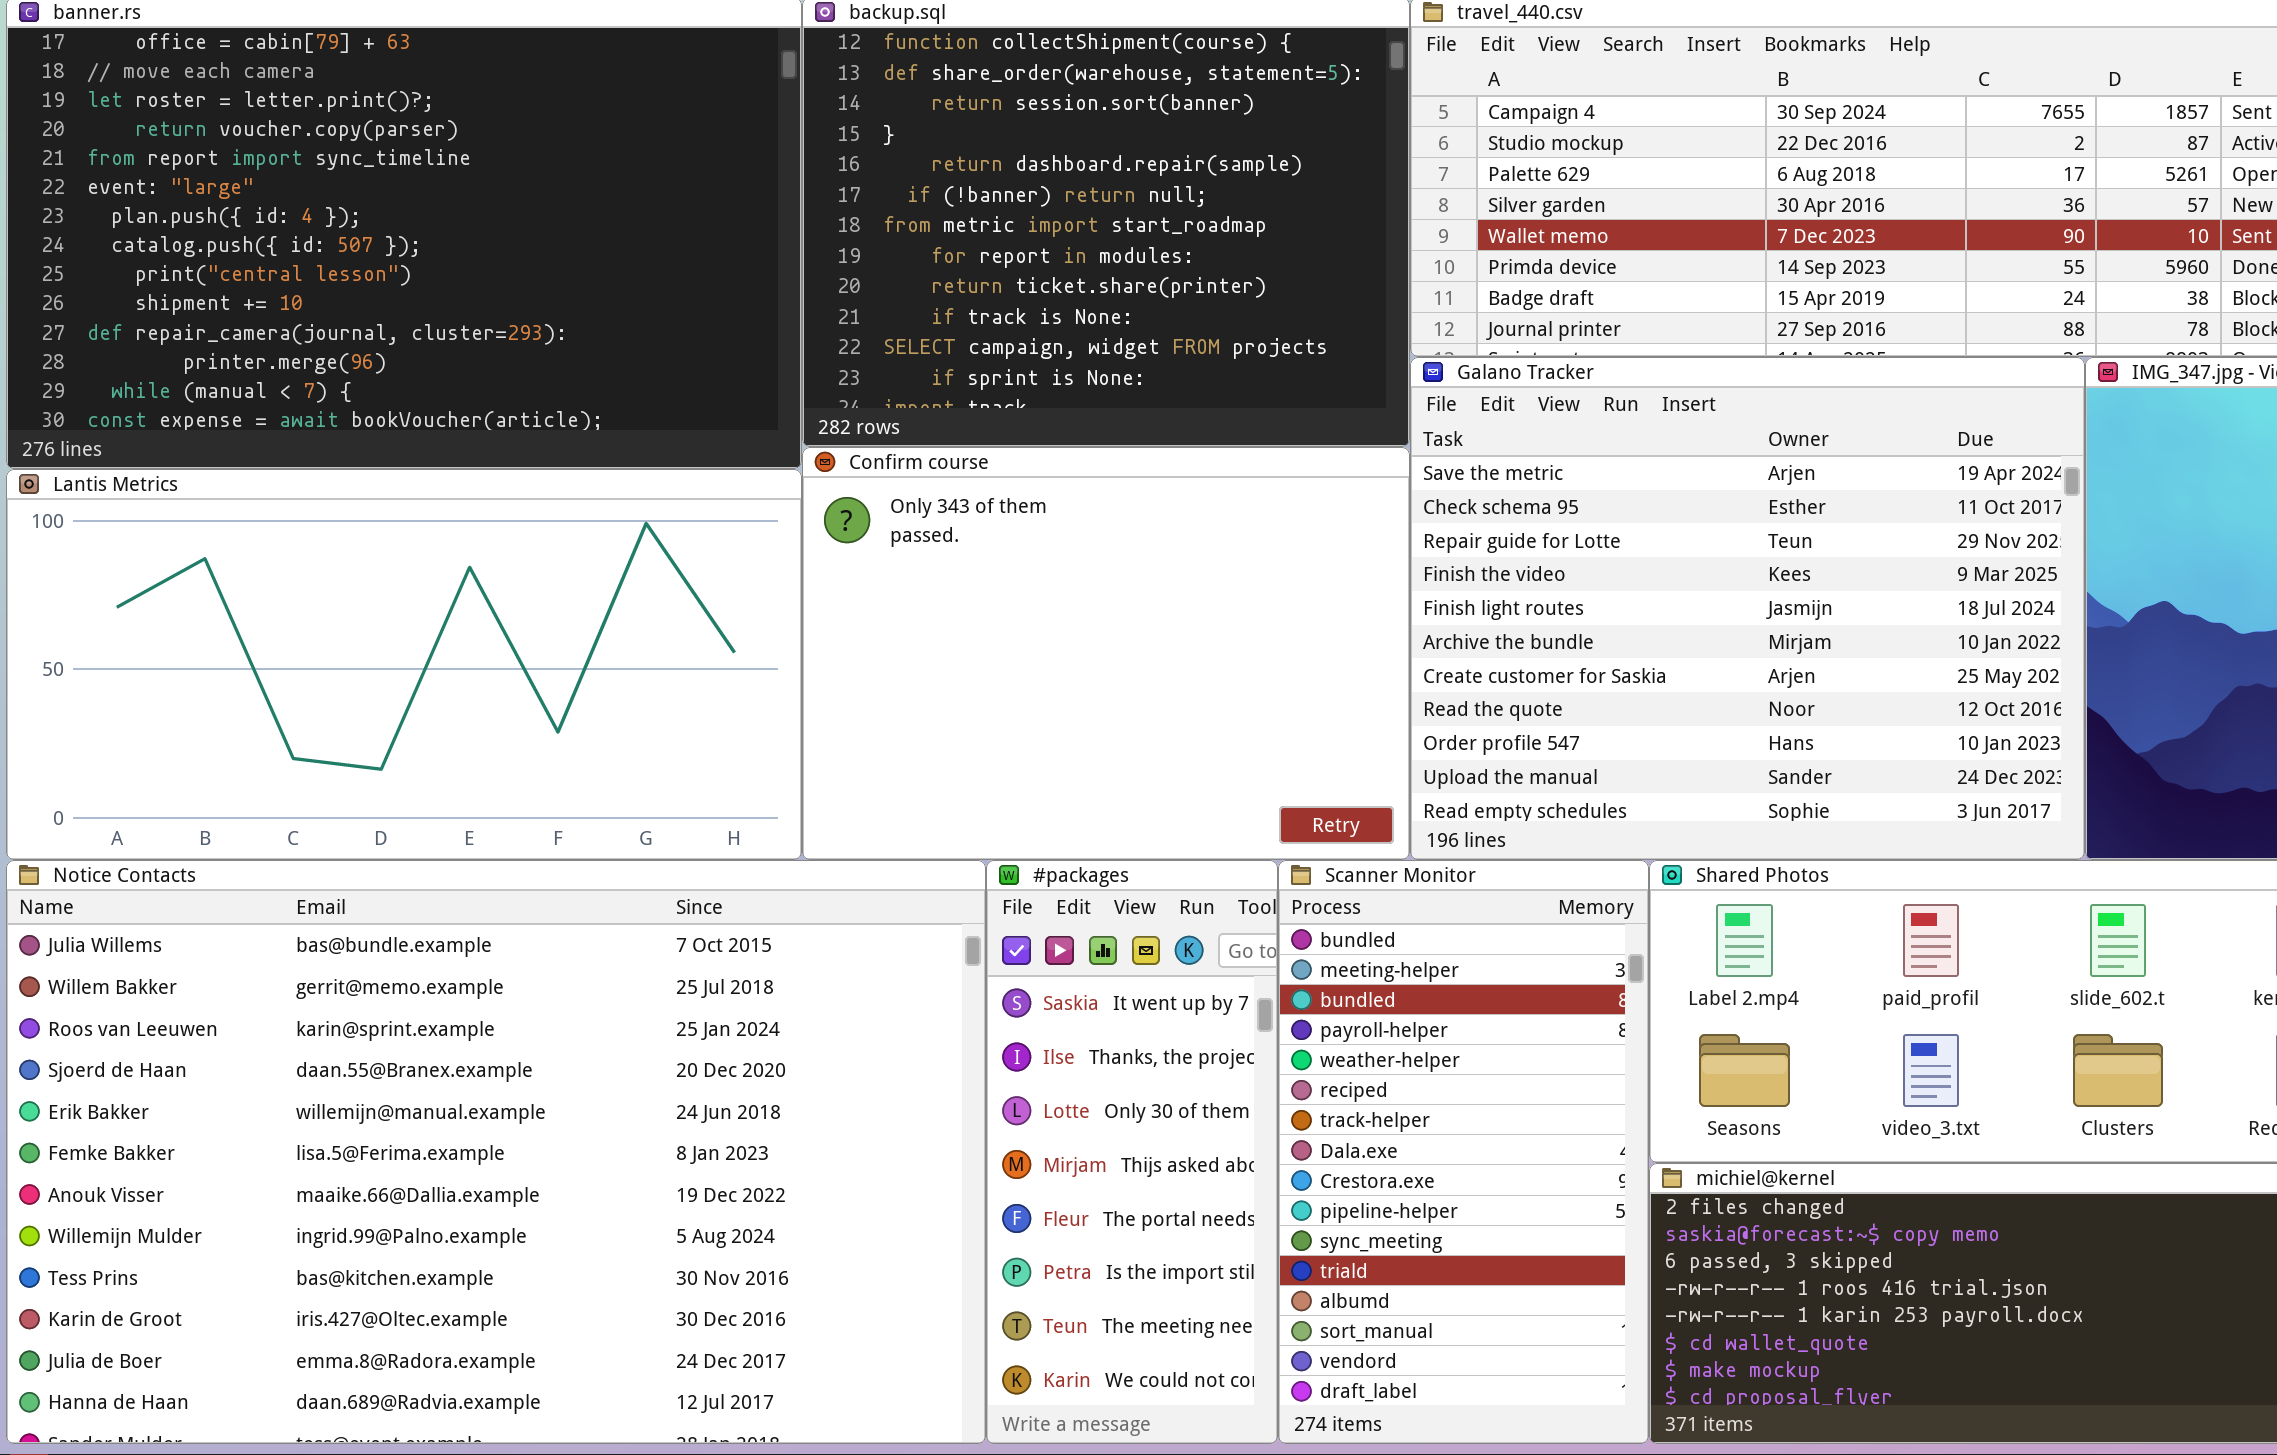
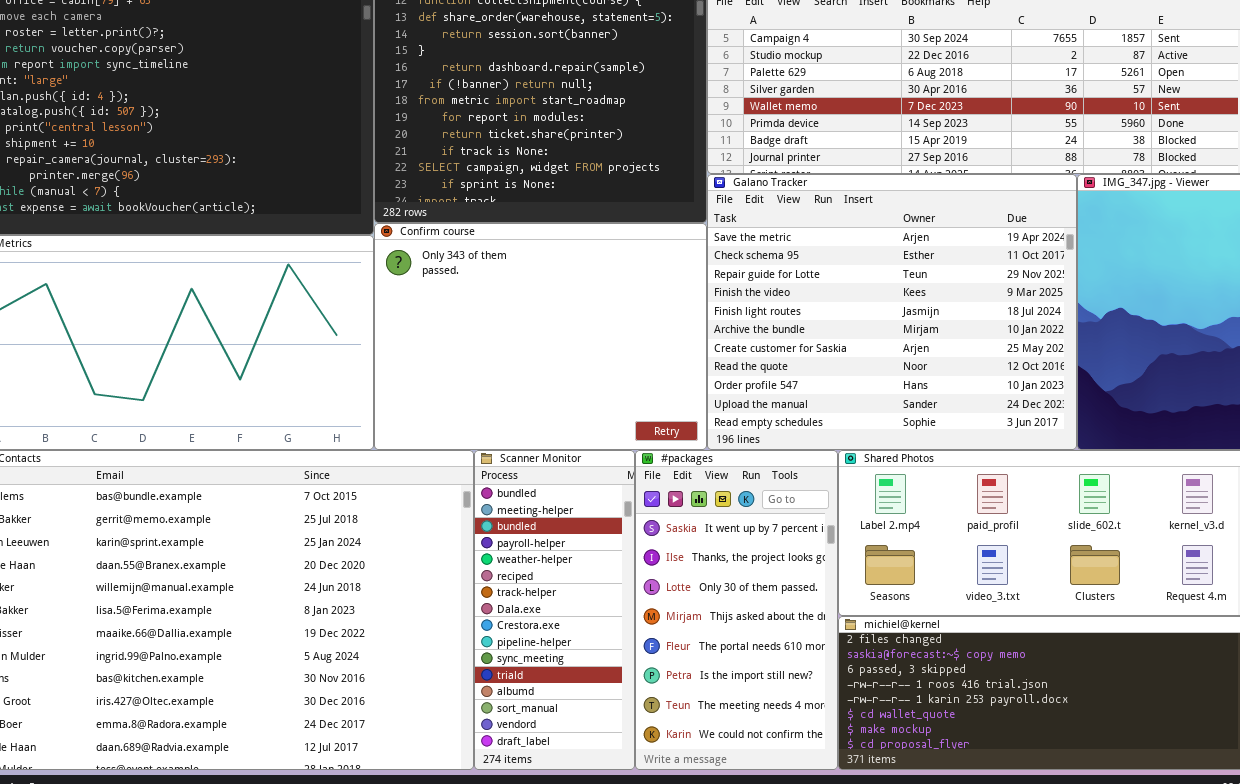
#packages: [986,860,1278,1444] -> [635,450,838,770], moved, resized
Scanner Monitor: [1278,860,1649,1444] -> [474,450,635,770], moved, resized

